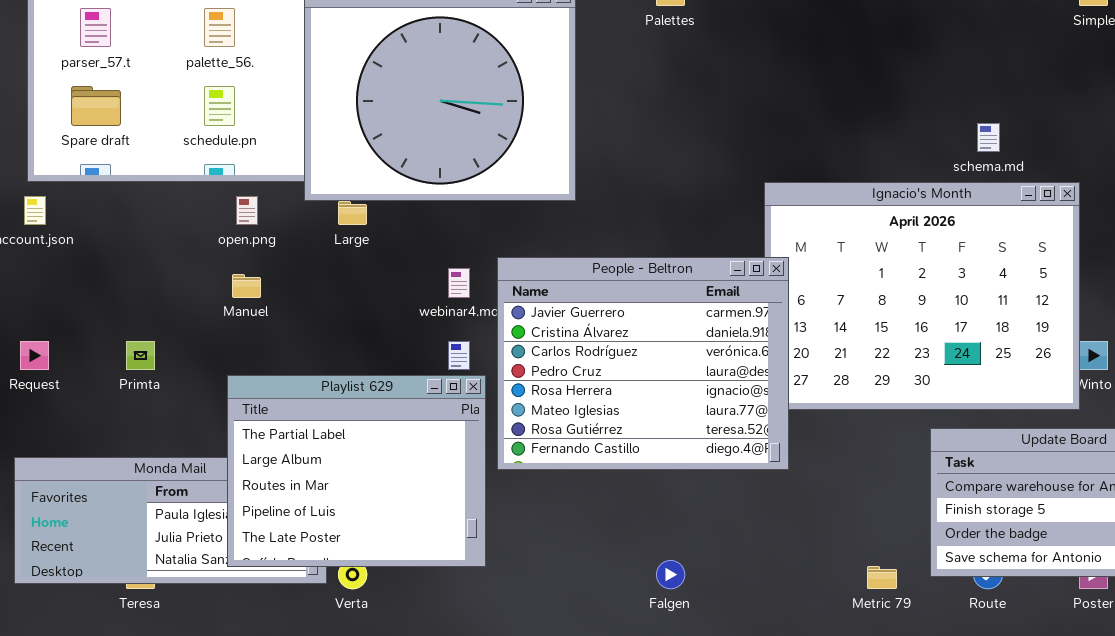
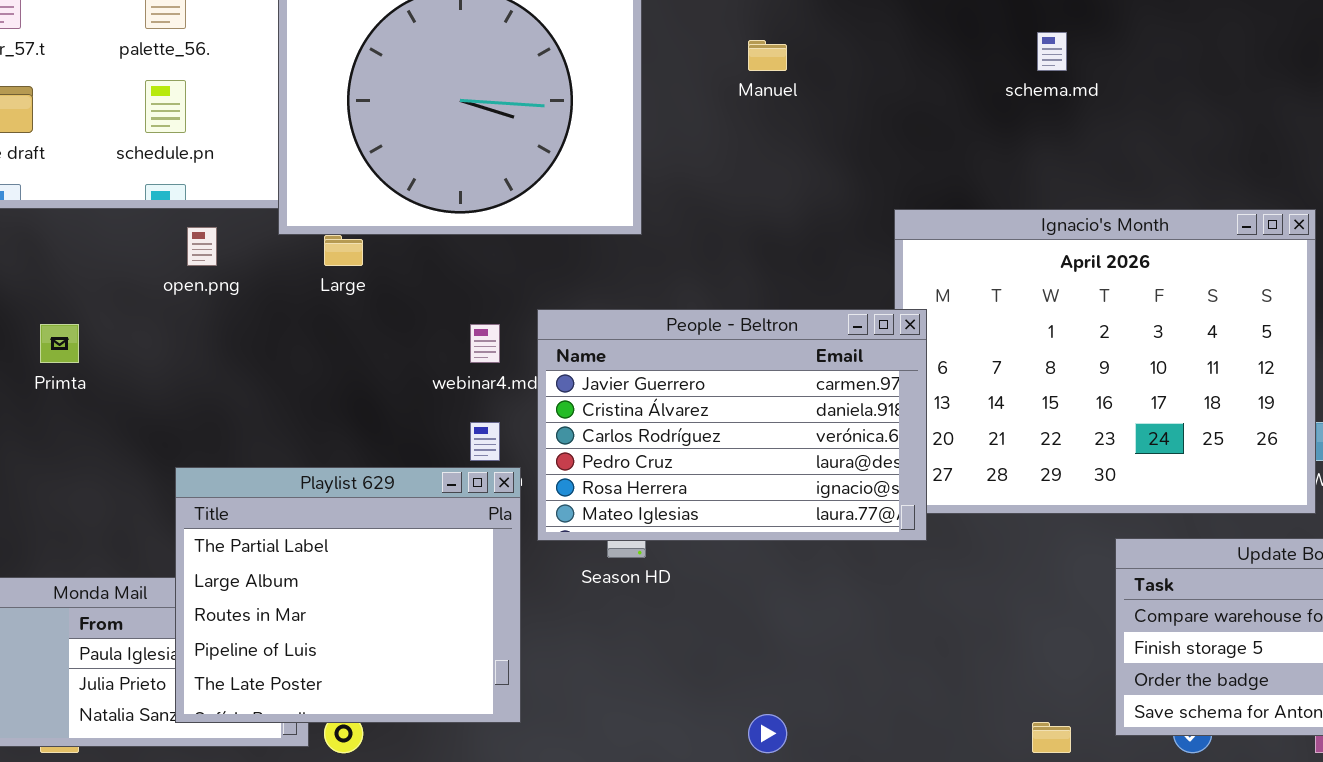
schema.md: [977,123,1000,152] -> [1037,32,1067,71], moved
People - Beltron: [497,257,789,470] -> [537,309,927,541], resized
Manuel: [232,274,261,298] -> [748,40,787,71], moved
Primta: [126,341,155,370] -> [40,324,79,363], moved

